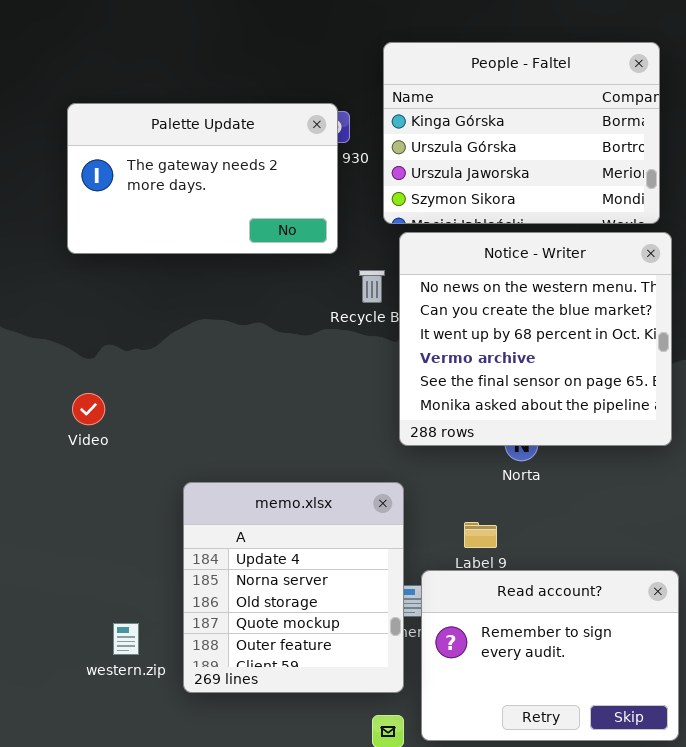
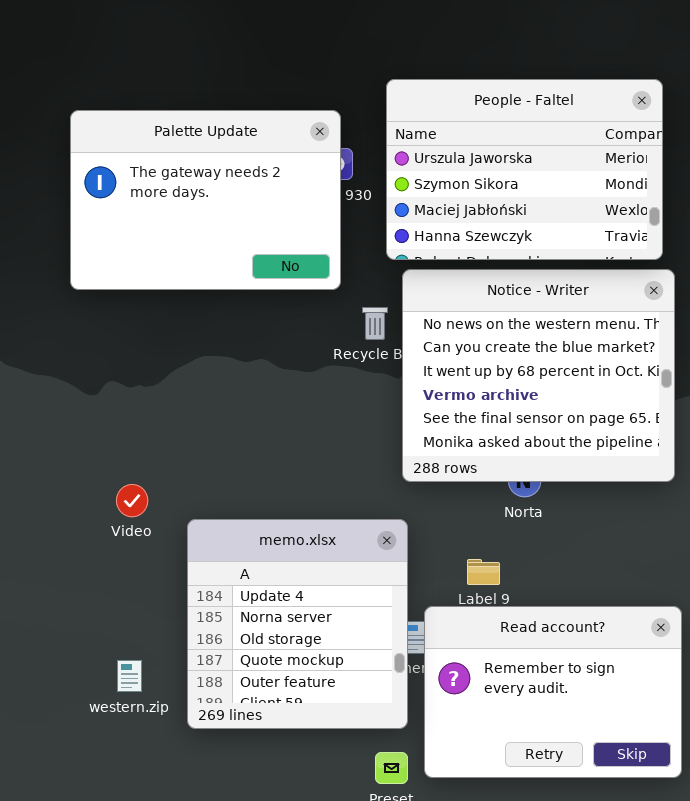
People - Faltel: [383,42,660,224] -> [386,79,663,260], scrolled down 2 rows
Palette Update: [67,103,338,254] -> [70,110,341,290], resized
Video: [72,393,105,425] -> [116,484,148,517], moved

